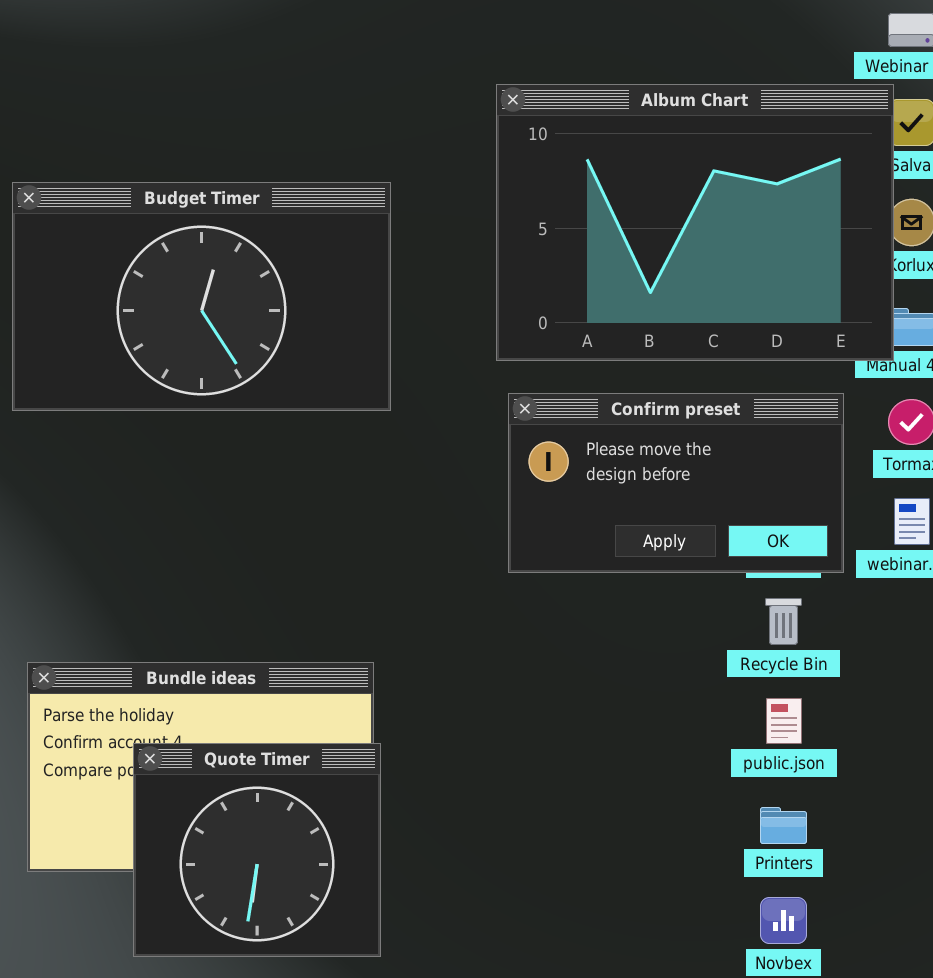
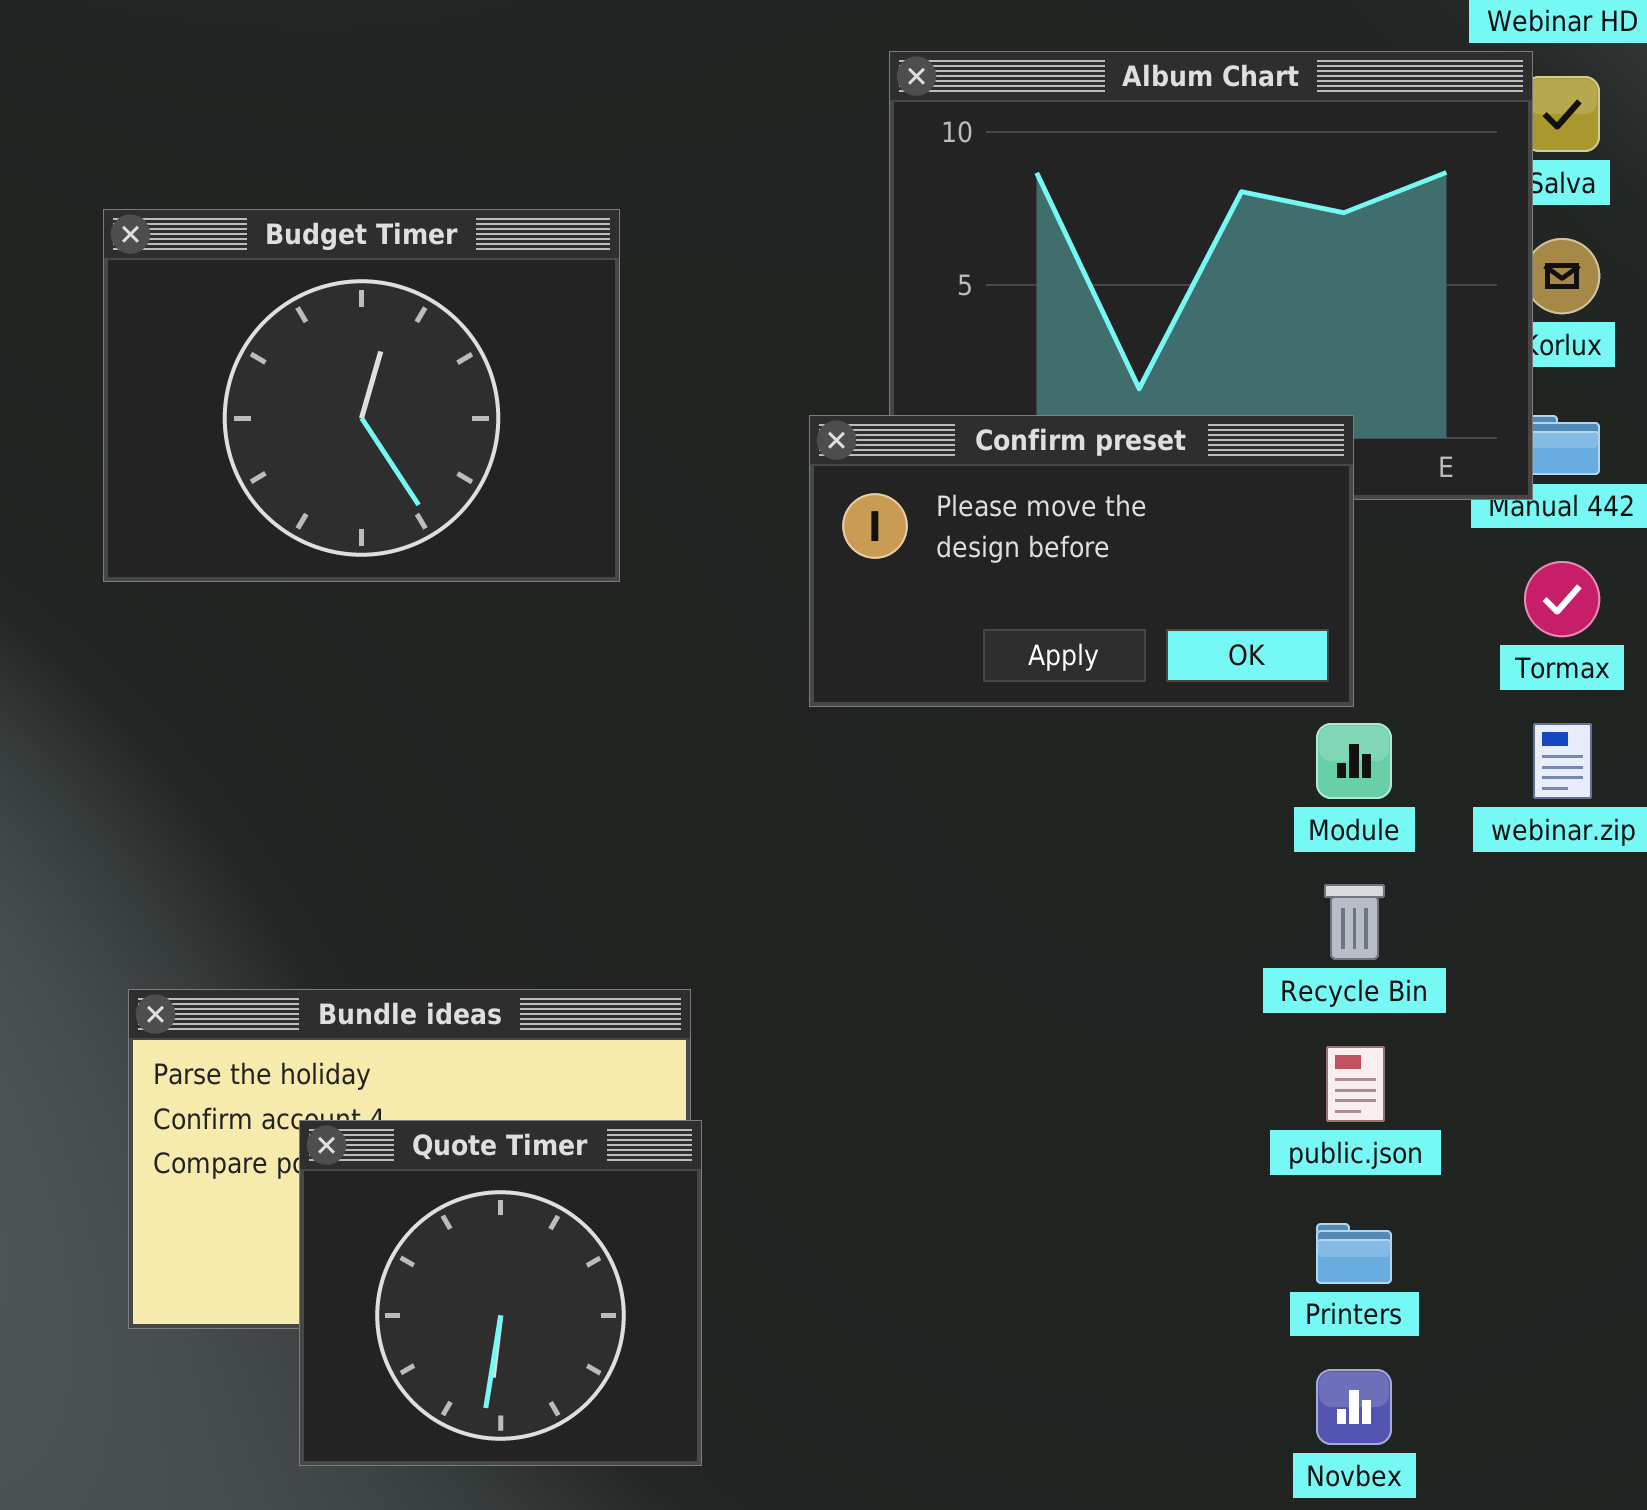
Budget Timer: [12,182,391,411] -> [103,209,620,582], resized
Confirm preset: [508,393,844,573] -> [809,415,1354,707], moved

